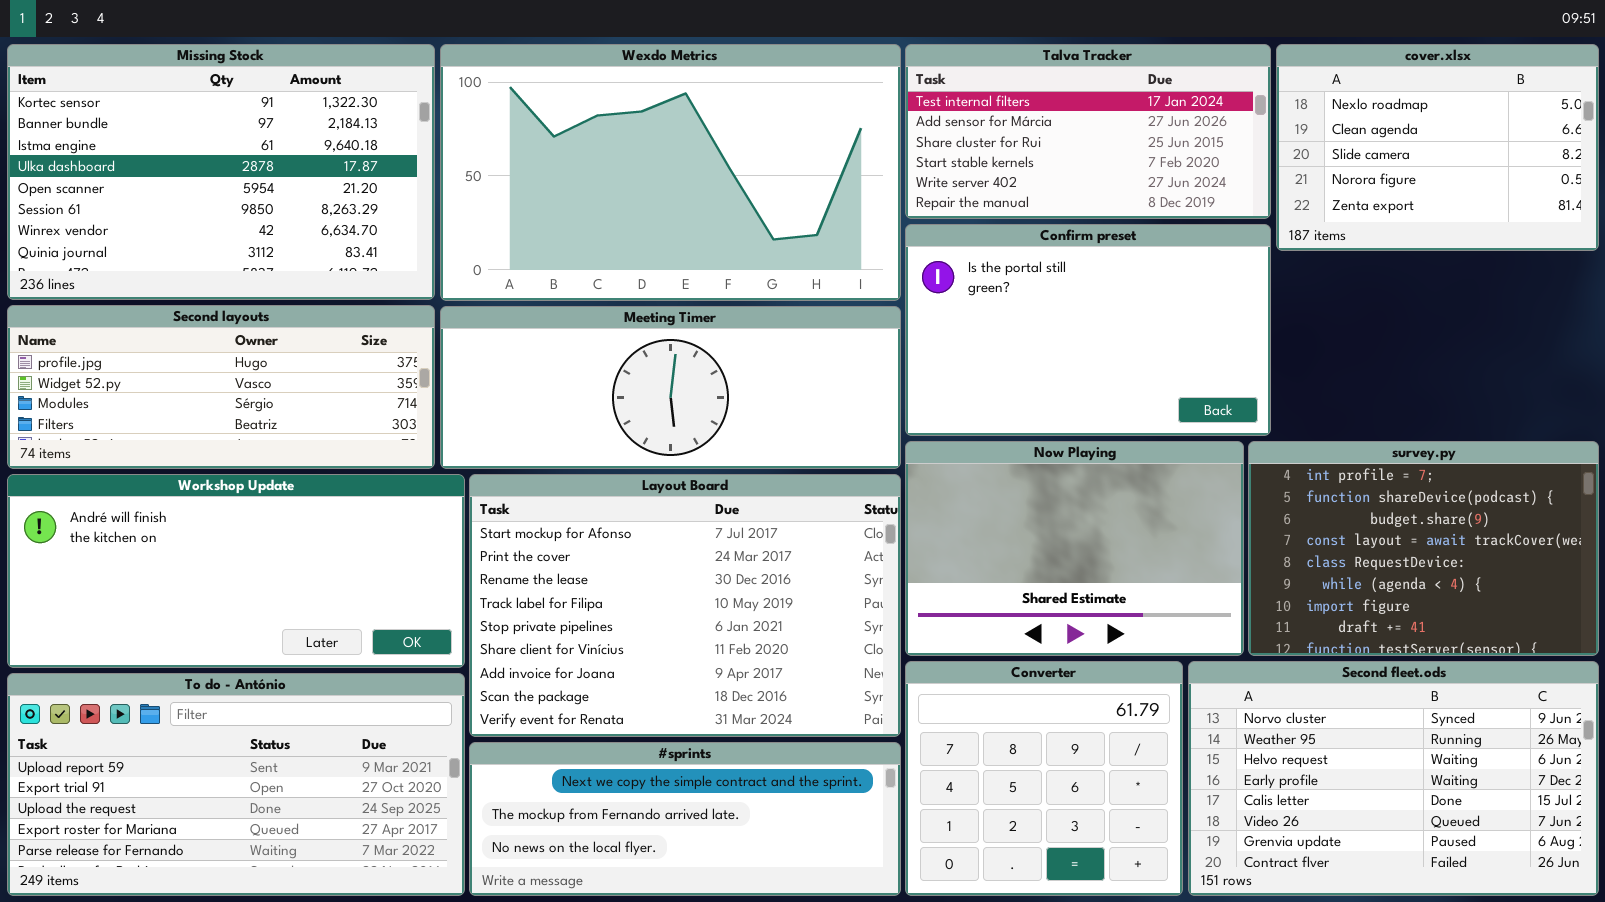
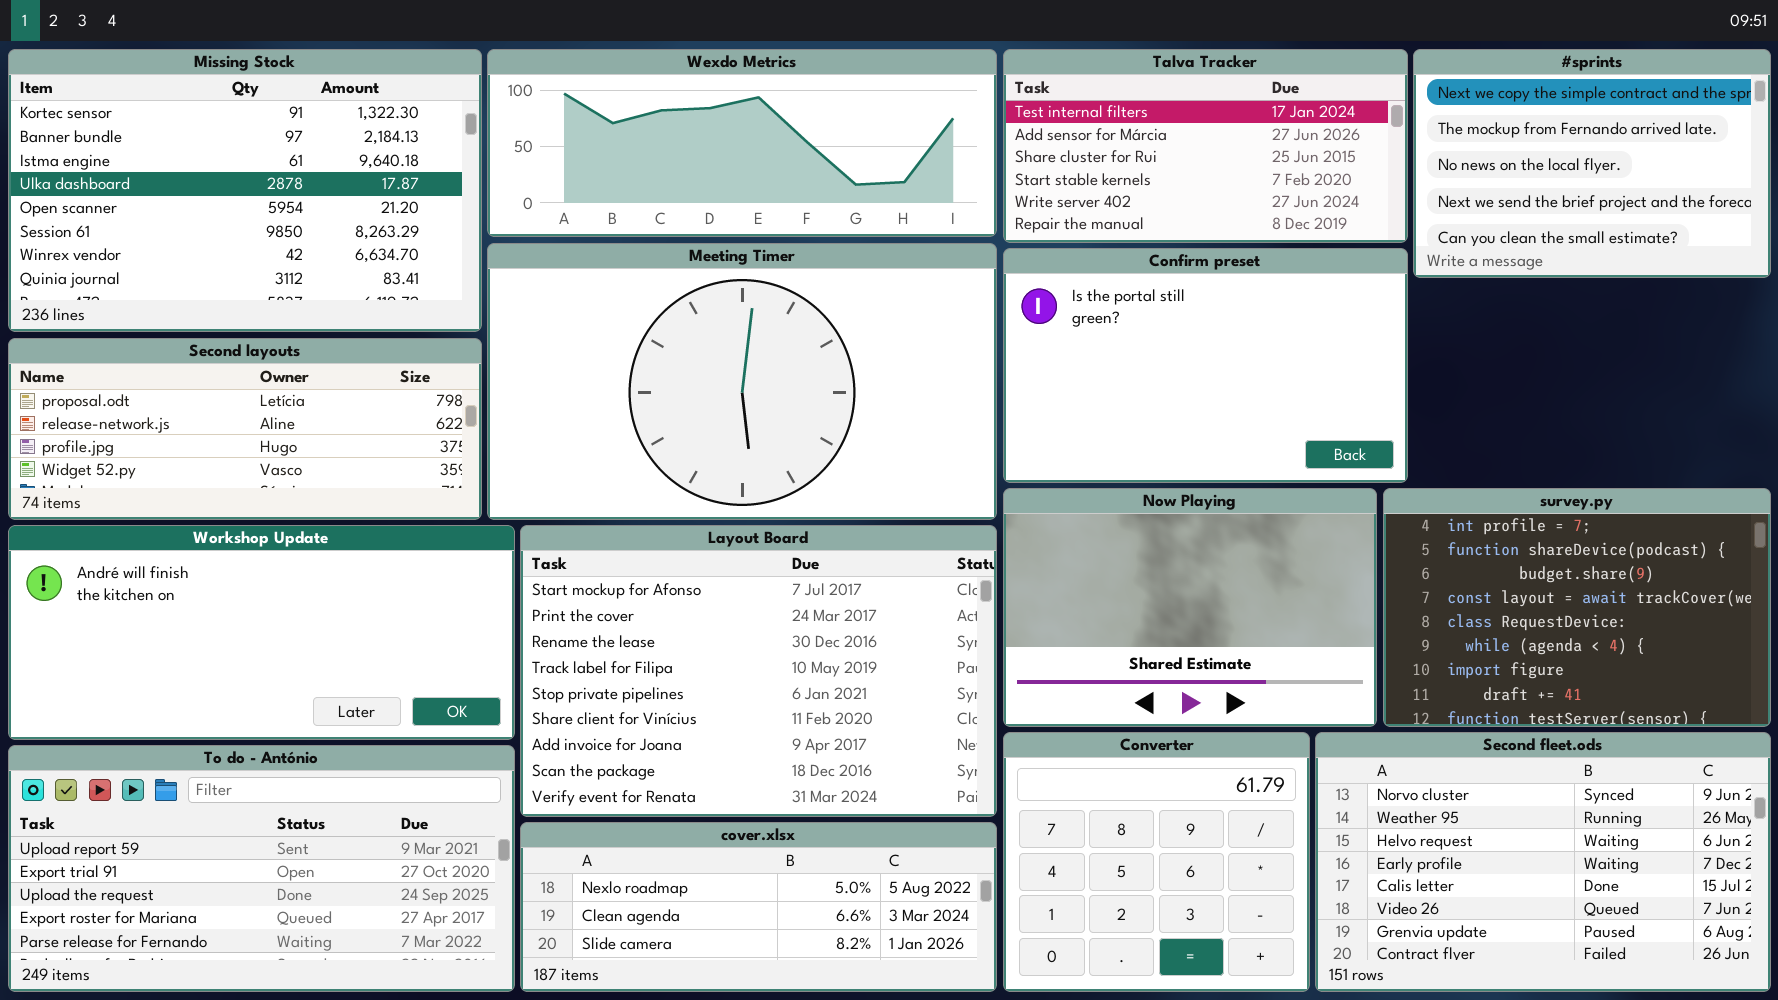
Wexdo Metrics: [440,44,901,301] -> [487,49,997,237], resized
cover.xlsx: [1276,44,1599,251] -> [520,822,997,992], moved, resized
Second layouts: [7,305,435,469] -> [8,338,482,520], scrolled up 2 rows
Meeting Timer: [440,306,901,469] -> [487,243,997,520], resized
#sprints: [469,742,901,896] -> [1413,49,1771,278], moved, resized

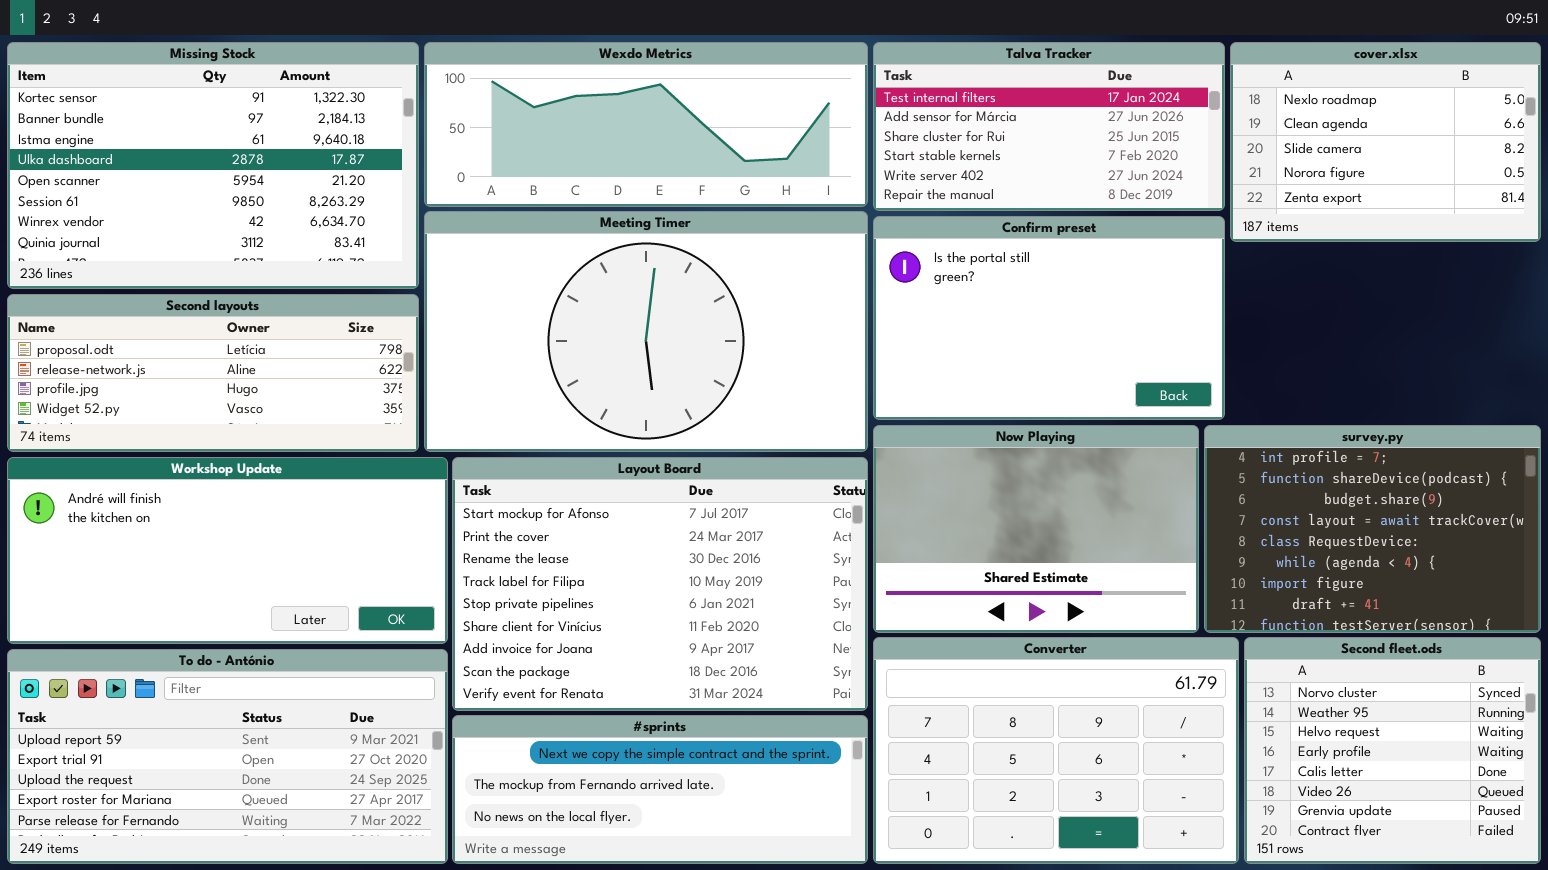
#sprints: [1413,49,1771,278] -> [452,715,868,864], moved, resized
Converter: [1003,732,1310,992] -> [873,637,1239,864], resized
Second fleet.ods: [1315,732,1771,992] -> [1244,637,1541,864], resized
cover.xlsx: [520,822,997,992] -> [1230,42,1541,242], moved, resized

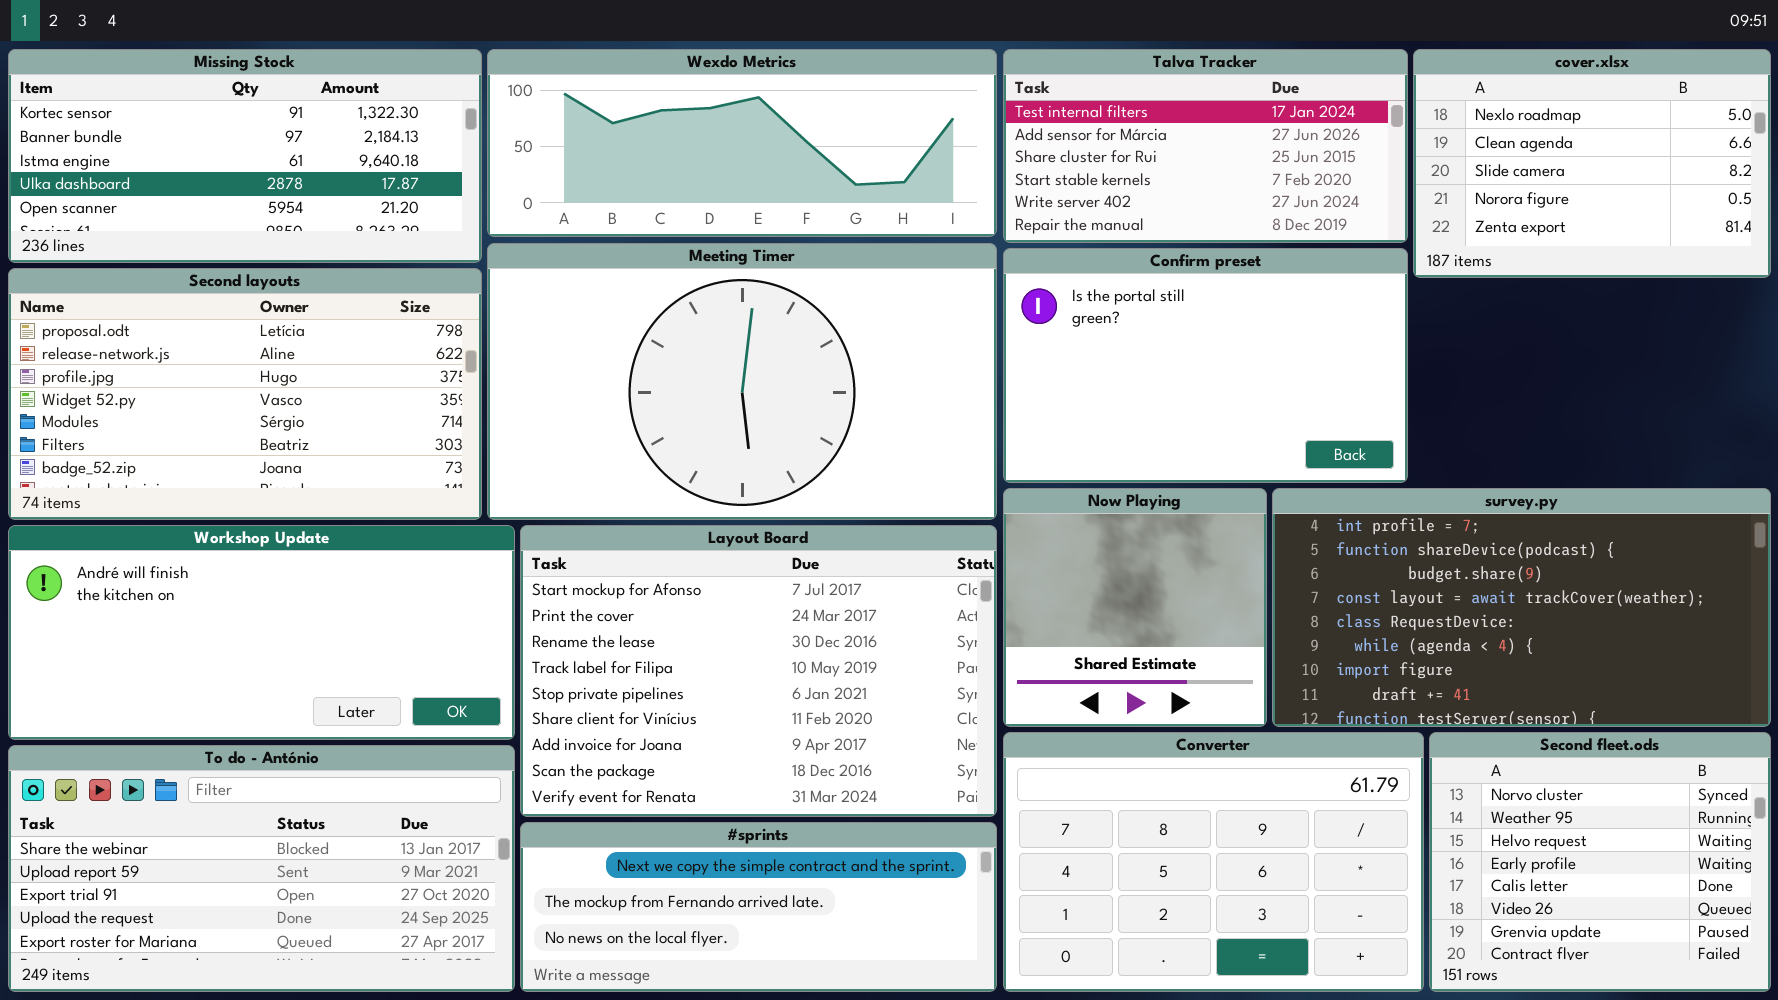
Missing Stock: [7,42,419,289] -> [8,49,482,263], resized
Second layouts: [7,294,419,452] -> [8,268,482,520], resized
Now Playing: [873,425,1199,633] -> [1003,488,1267,727], resized
survey.py: [1204,425,1541,633] -> [1272,488,1771,727], resized
To do - António: [7,649,448,864] -> [8,745,515,992], scrolled up 1 row

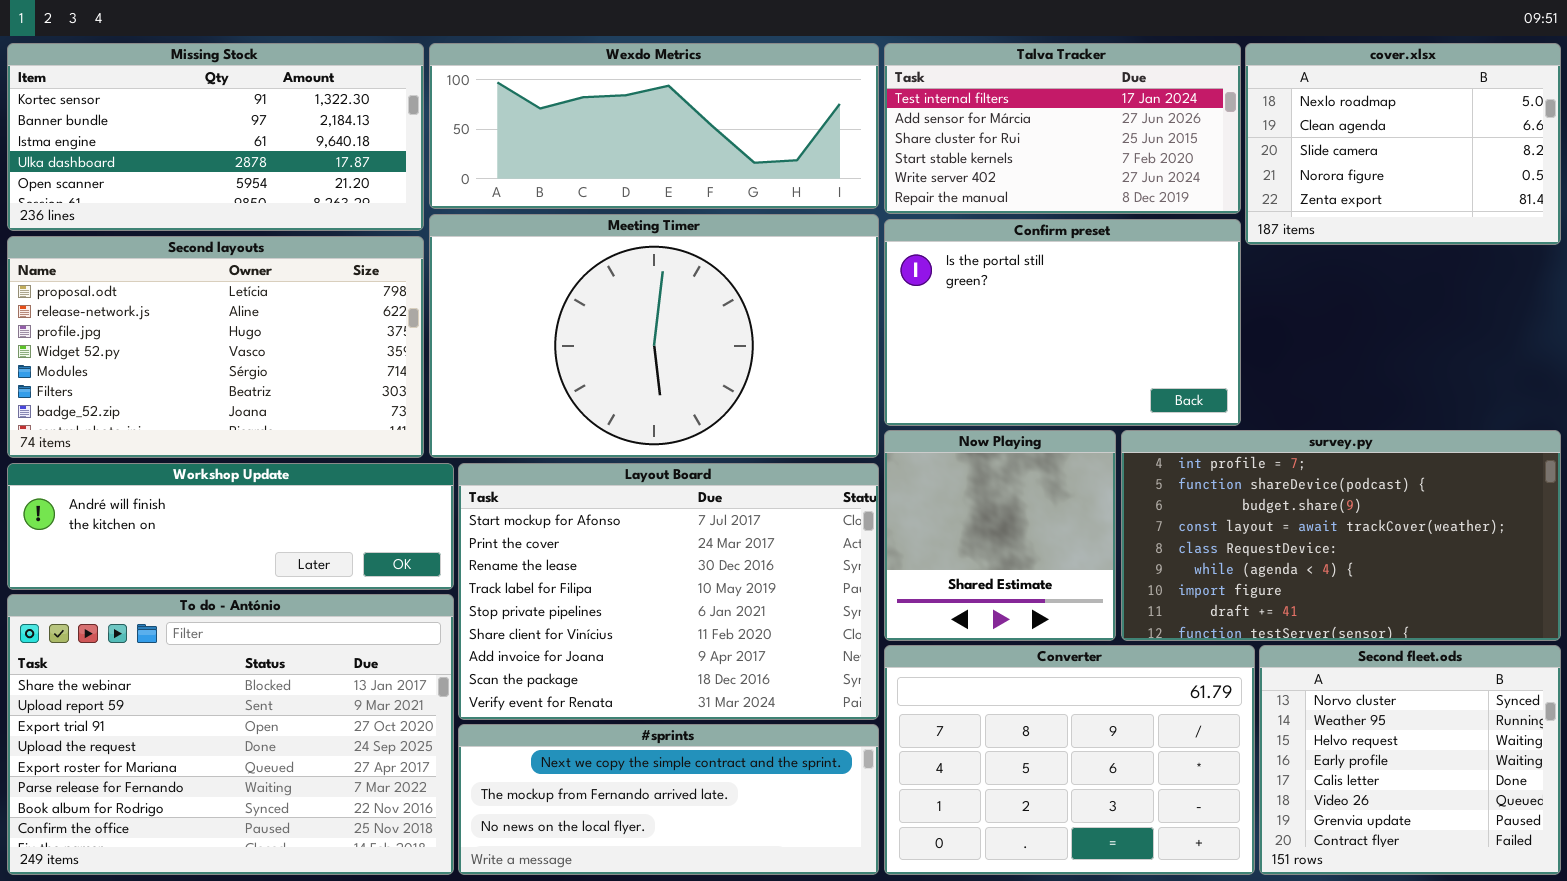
Workshop Update: [8,525,515,740] -> [7,463,454,590], resized
To do - António: [8,745,515,992] -> [7,594,454,875], resized

